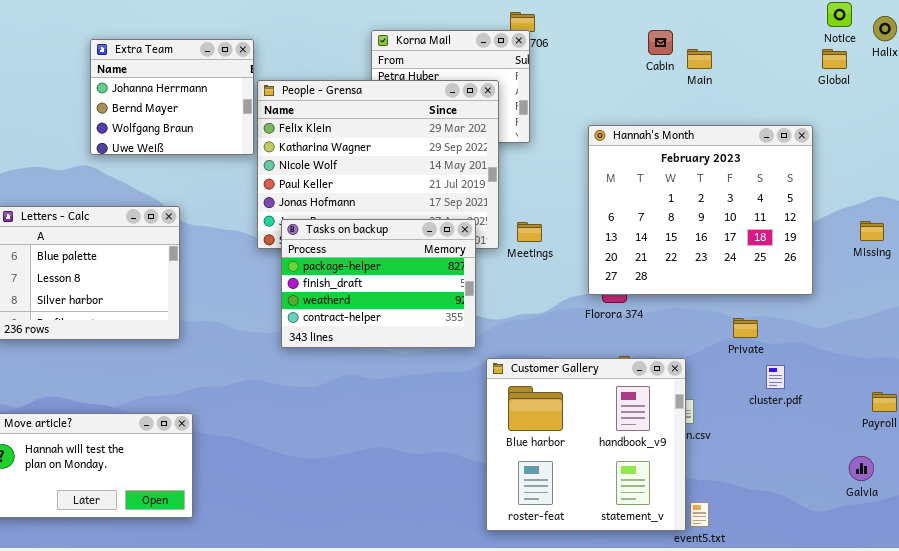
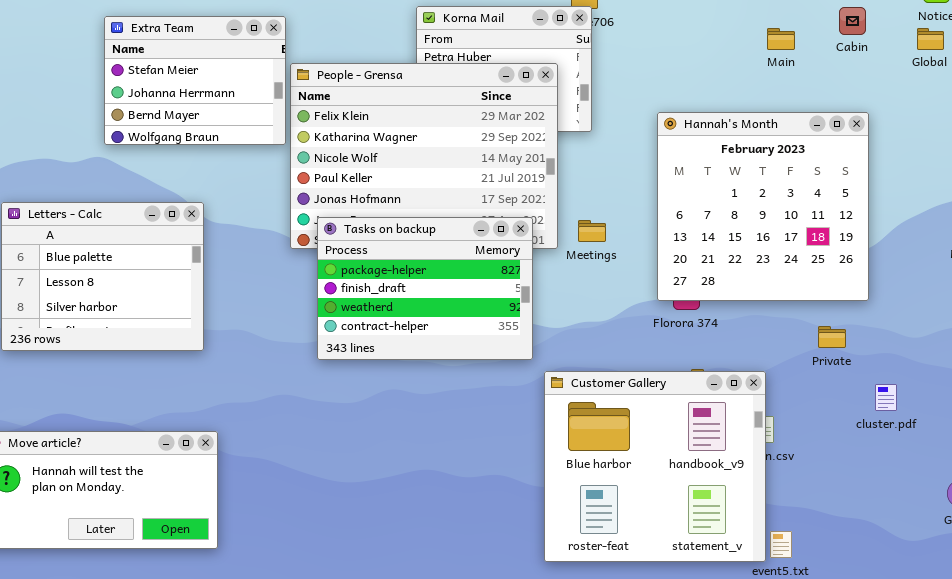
Cabin: [648,30,673,55] -> [839,7,866,35], moved
Extra Team: [90,39,254,155] -> [104,16,286,145], scrolled up 1 row
Hannah's Month: [588,125,813,295] -> [657,112,869,301], resized
cluster.pdf: [766,365,785,389] -> [875,384,897,411], moved

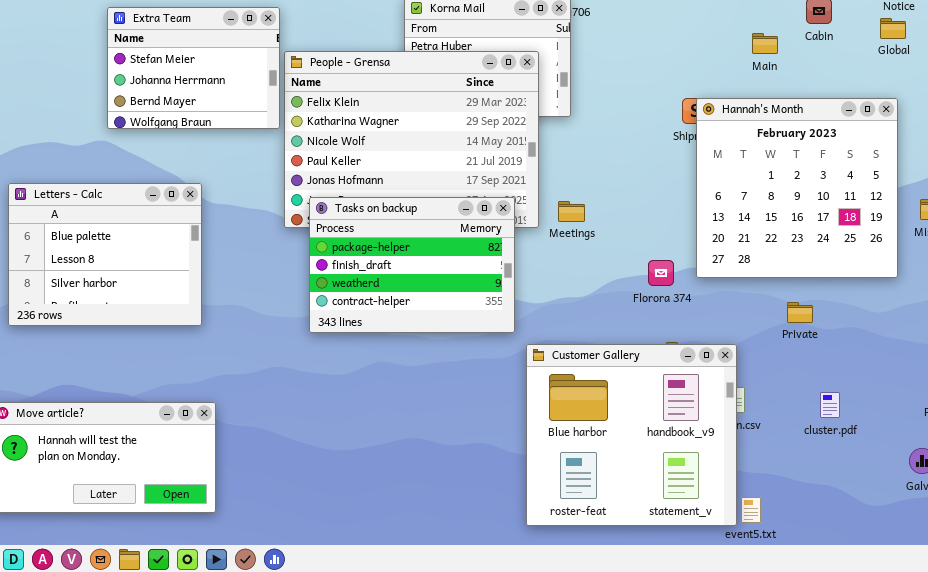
Main: [767,28,795,50] -> [752,33,778,54], moved
Hannah's Month: [657,112,869,301] -> [696,98,898,278], moved
cluster.pdf: [875,384,897,411] -> [820,392,840,418], moved

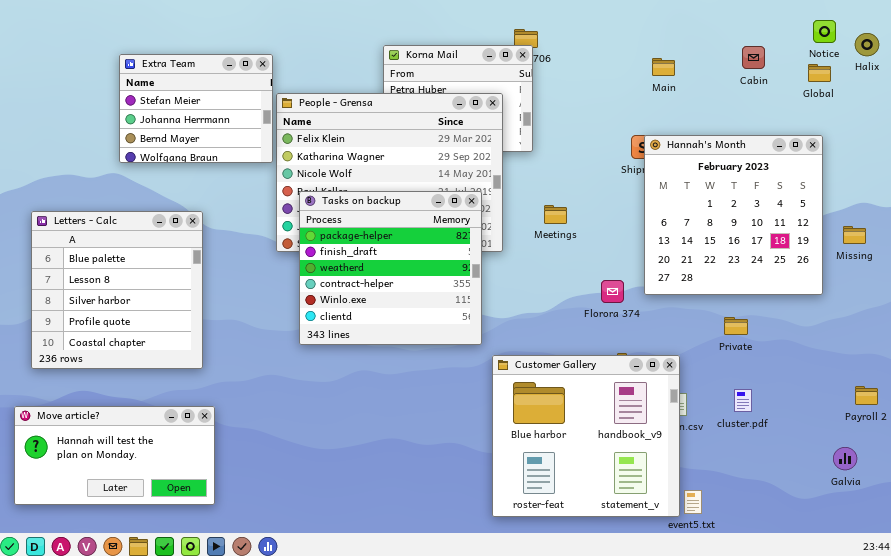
Main: [752,33,778,54] -> [652,58,675,76], moved
Letters - Calc: [8,183,202,326] -> [31,211,203,369], resized
Tasks on backup: [309,197,515,333] -> [299,191,482,345], resized
Meetings: [558,201,585,222] -> [544,205,567,224], moved
cluster.pdf: [820,392,840,418] -> [734,389,752,412], moved

